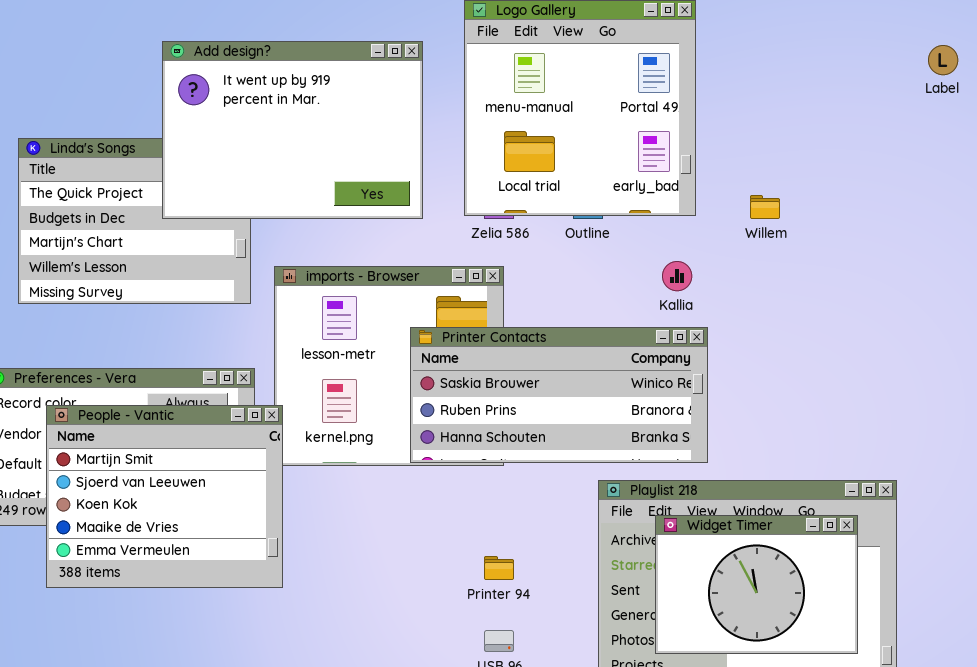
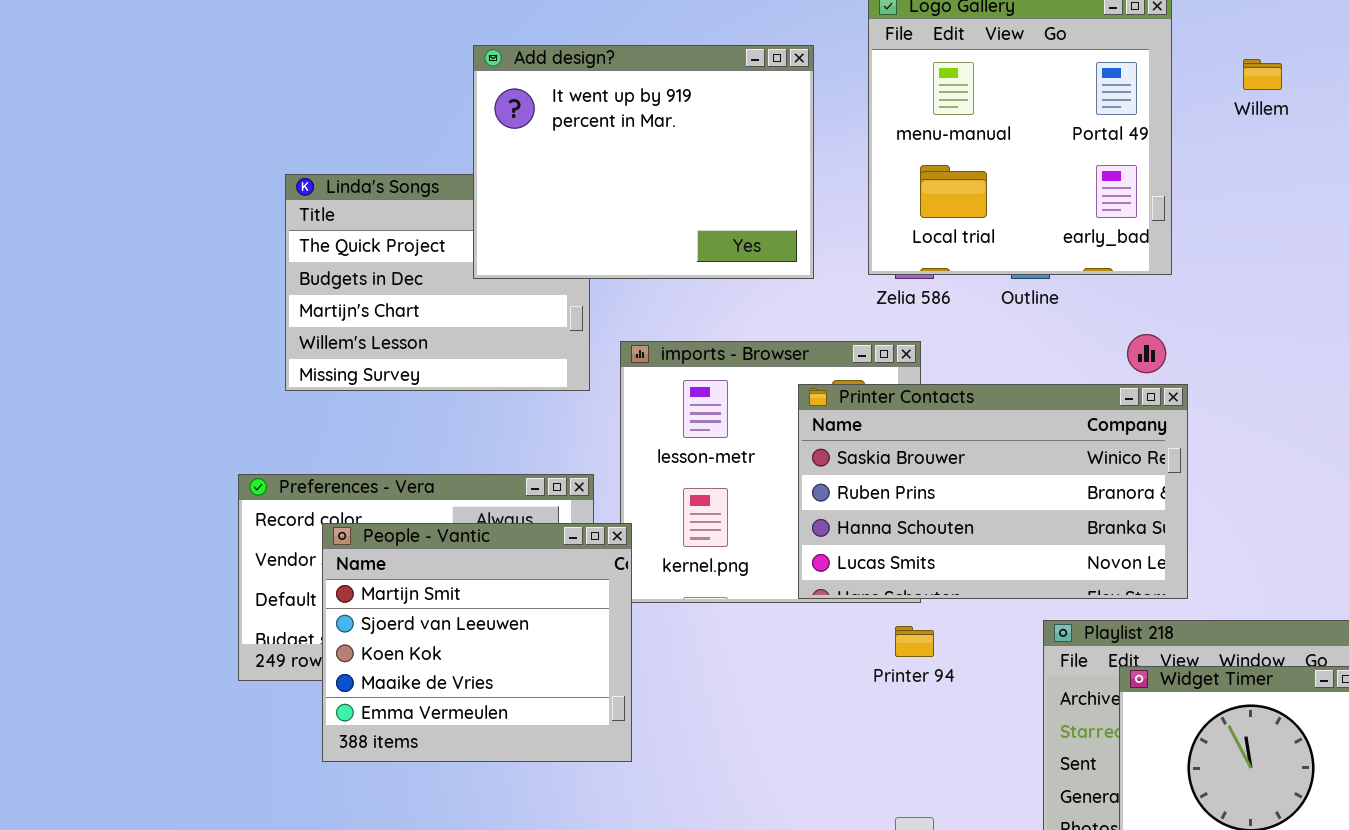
Willem: [750,195,780,219] -> [1243,59,1282,90], moved
Printer Contacts: [410,327,708,463] -> [798,384,1188,599], resized
Printer 94: [484,556,514,580] -> [895,626,934,657], moved

